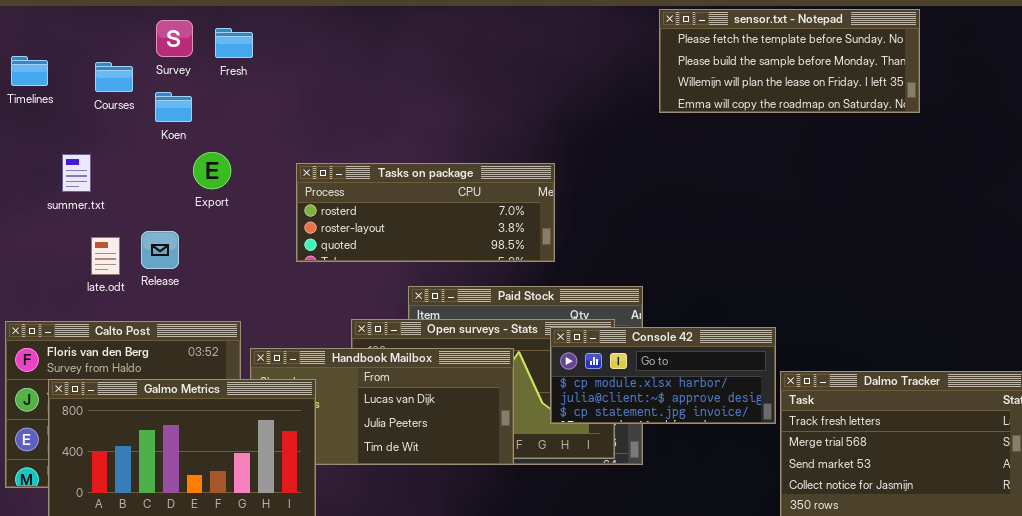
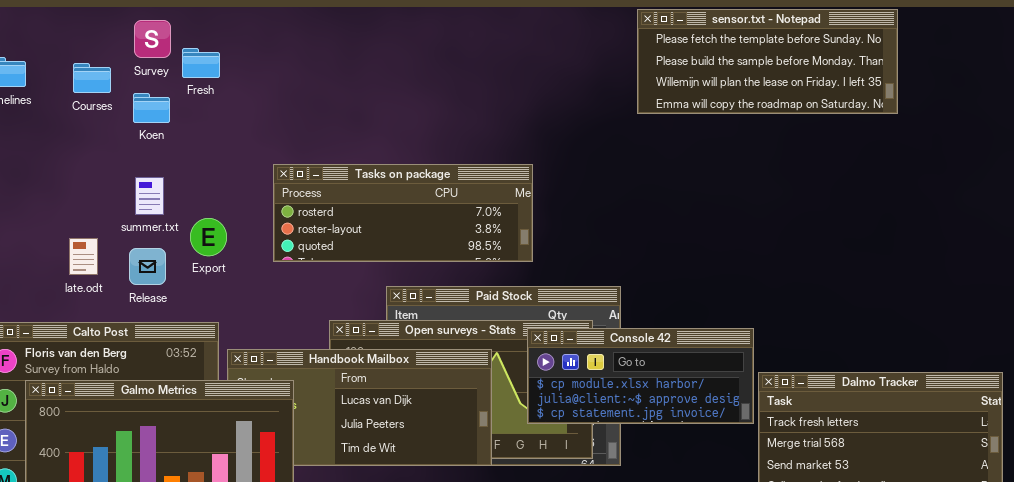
Fresh: [215,28,253,58] -> [182,48,220,78], moved
Export: [193,152,231,189] -> [190,218,227,256], moved
summer.txt: [62,154,91,192] -> [135,177,164,215], moved
Release: [141,231,179,269] -> [129,248,166,285], moved

